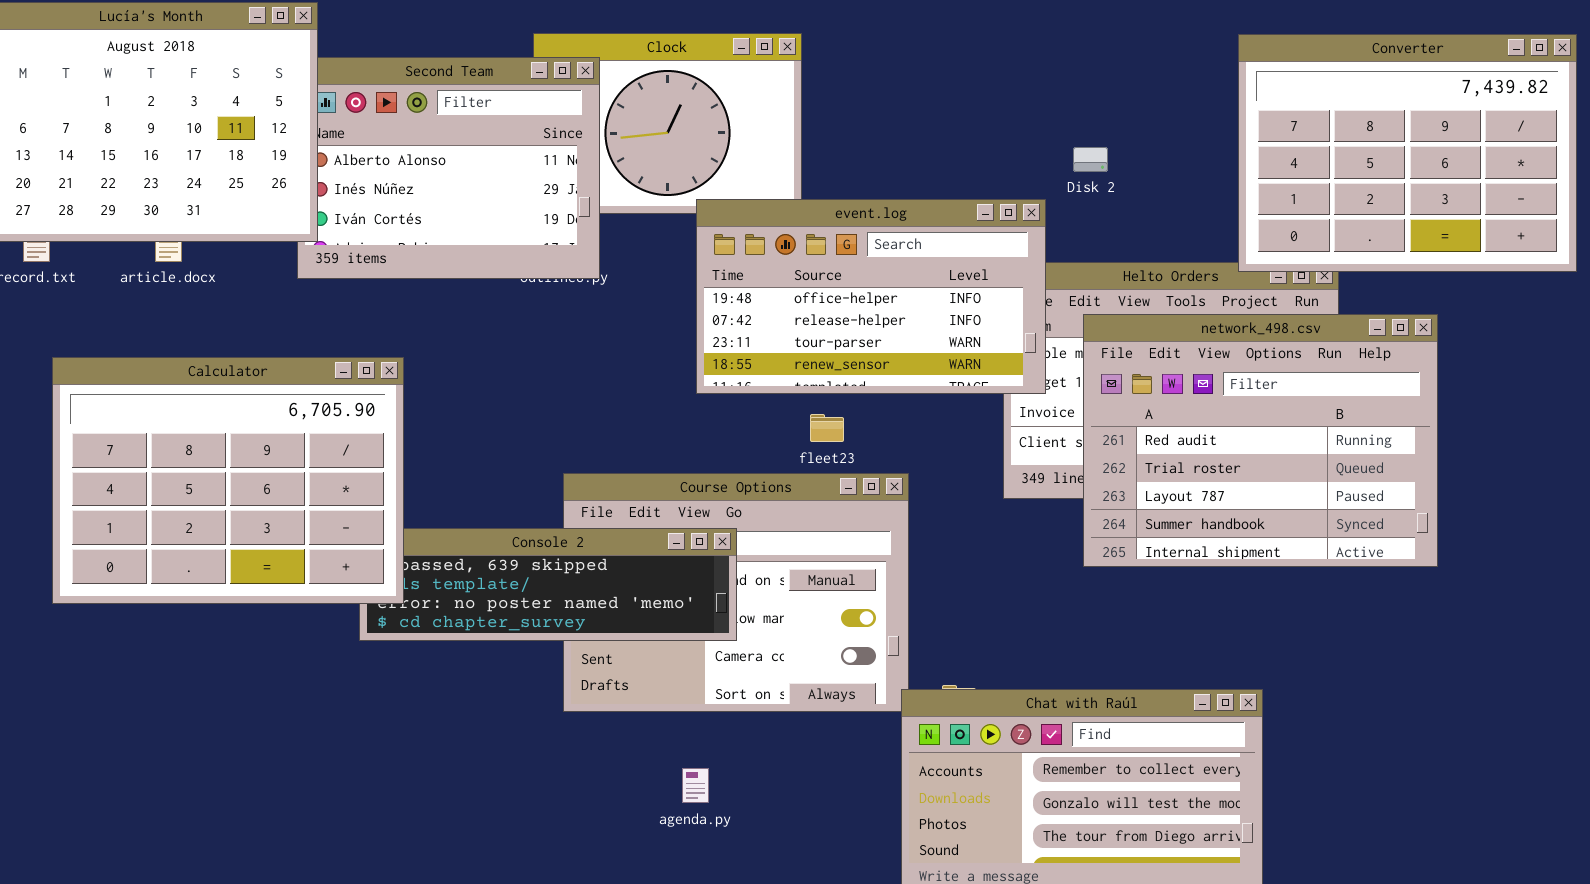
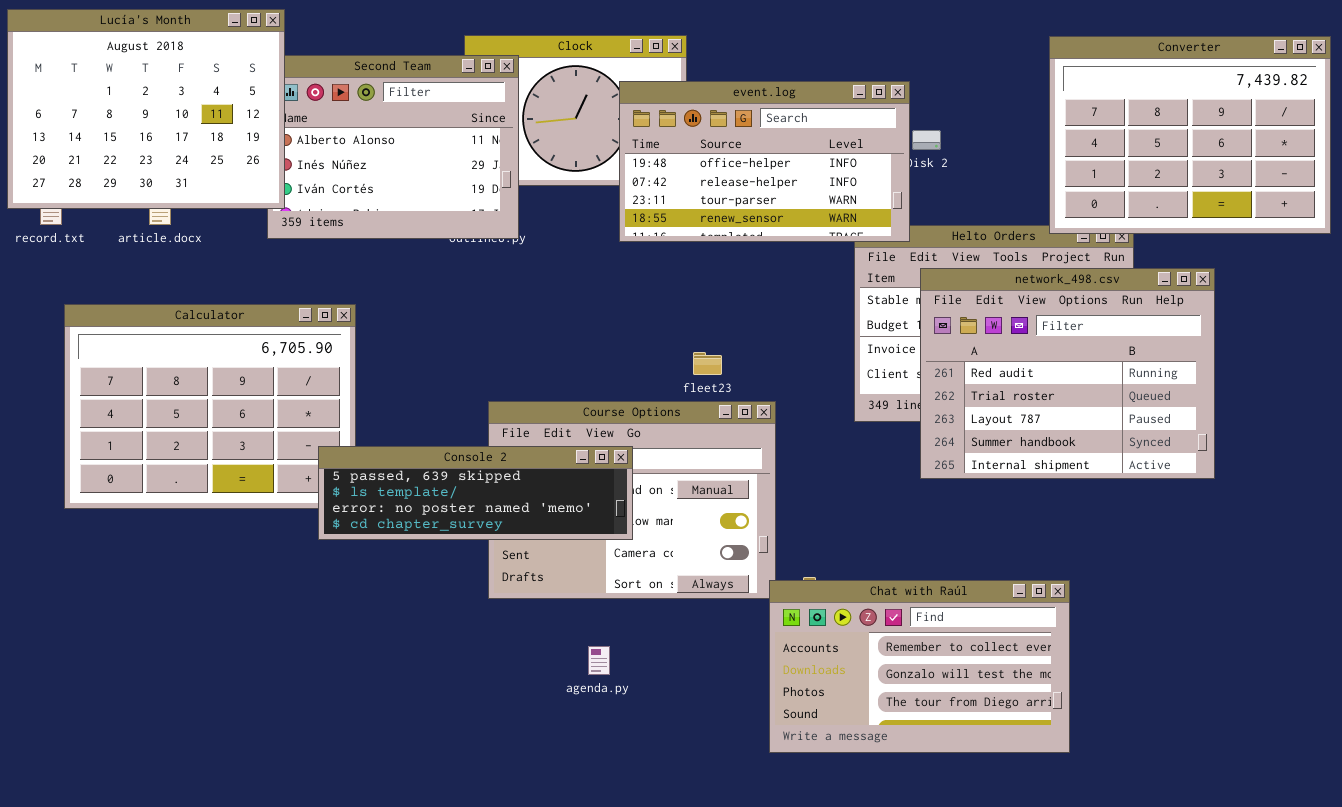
event.log: [696,199,1046,394] -> [619,81,910,242], moved
Console 2: [359,528,737,641] -> [318,446,633,540], raised

